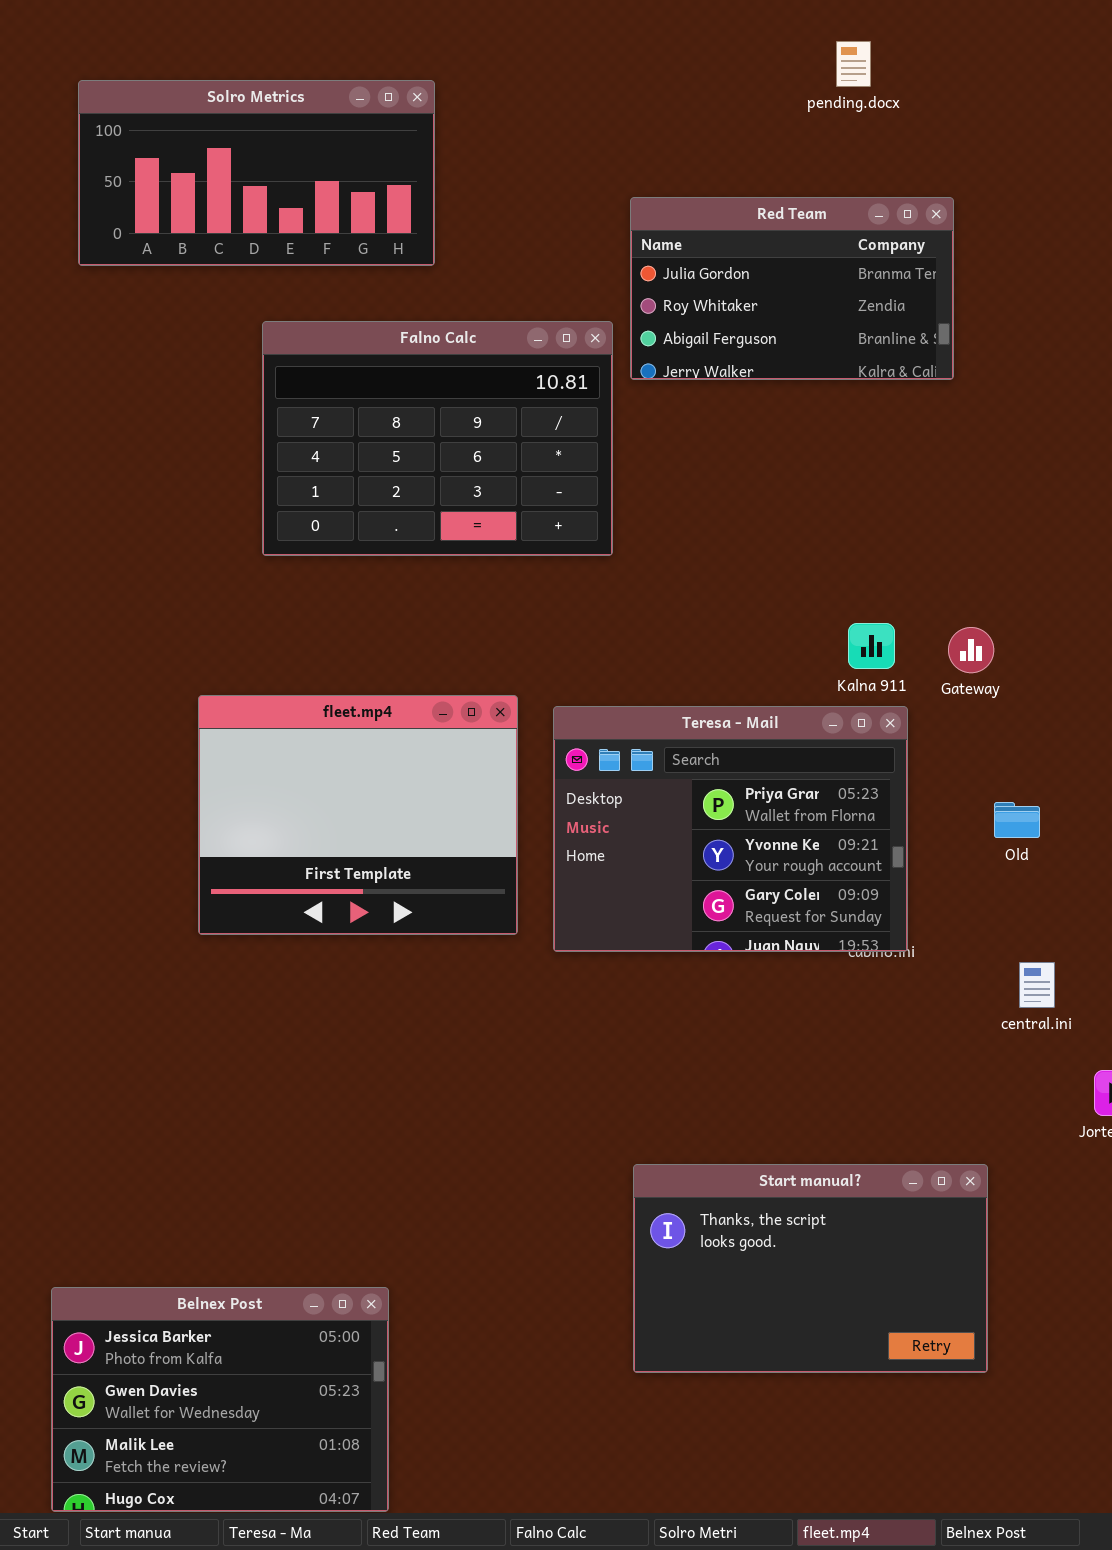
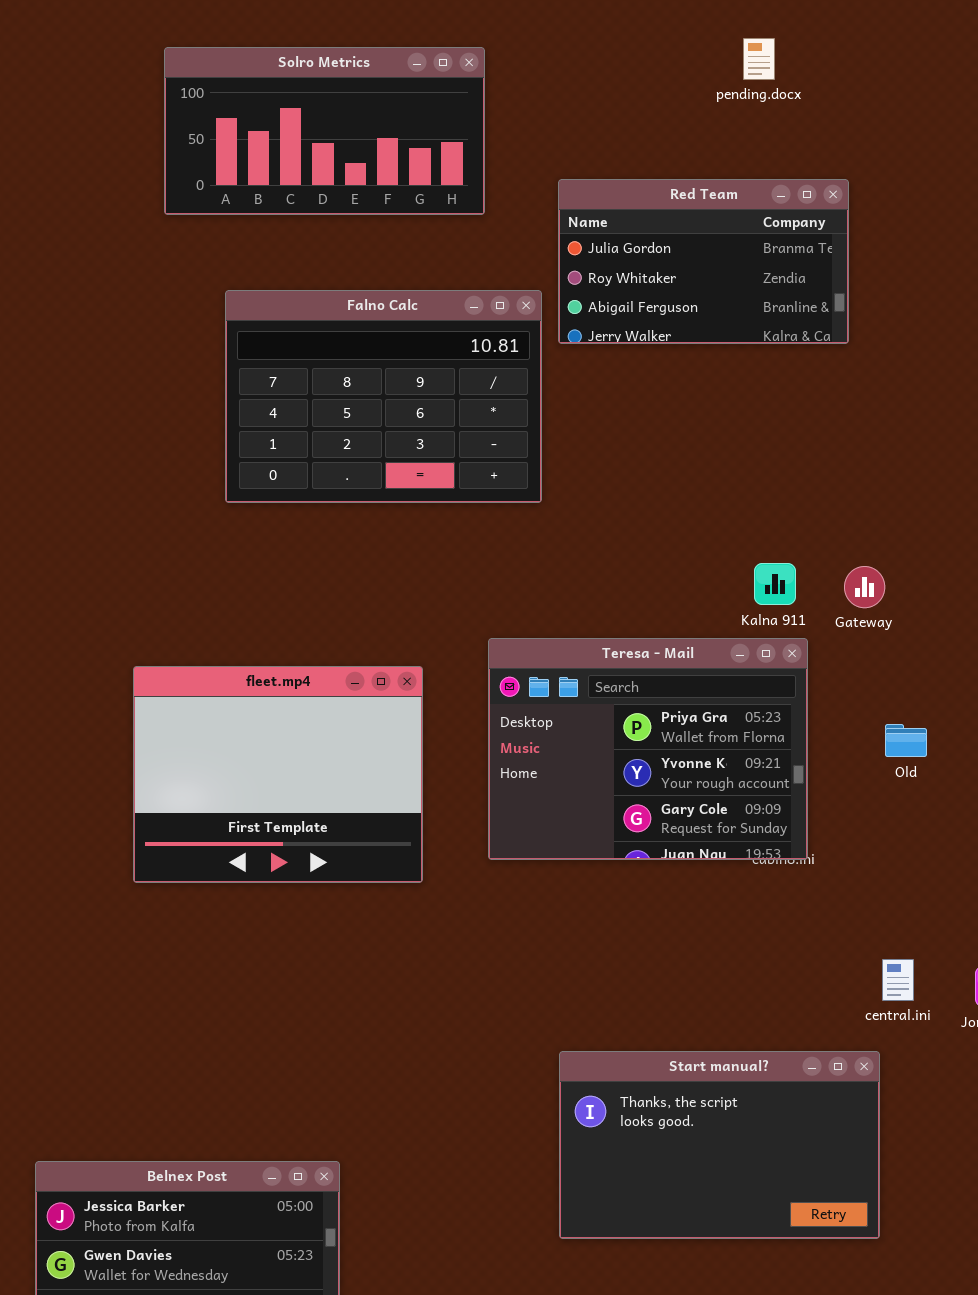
Solro Metrics: [78,80,435,266] -> [164,47,485,215], moved
fleet.mp4: [198,695,518,935] -> [133,666,423,883], moved
central.ini: [1019,962,1055,1008] -> [882,959,914,1001], moved

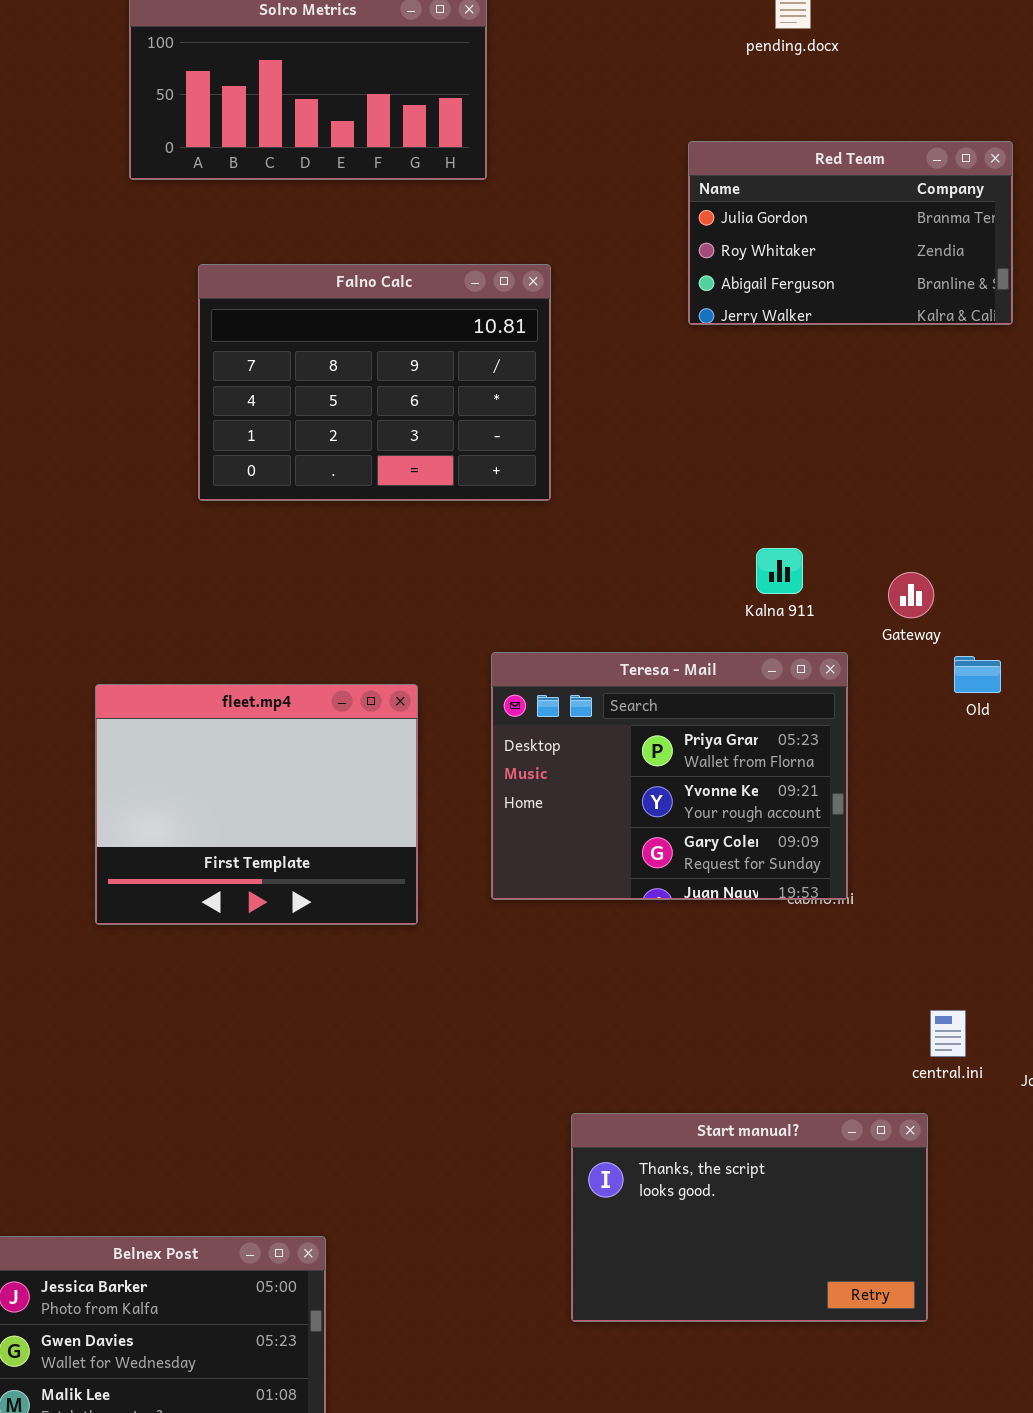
Red Team: [558,179,849,344] -> [688,141,1013,325], moved
Kalna 911: [754,563,796,605] -> [756,548,803,594], moved
Old: [885,724,927,757] -> [954,656,1001,693], moved

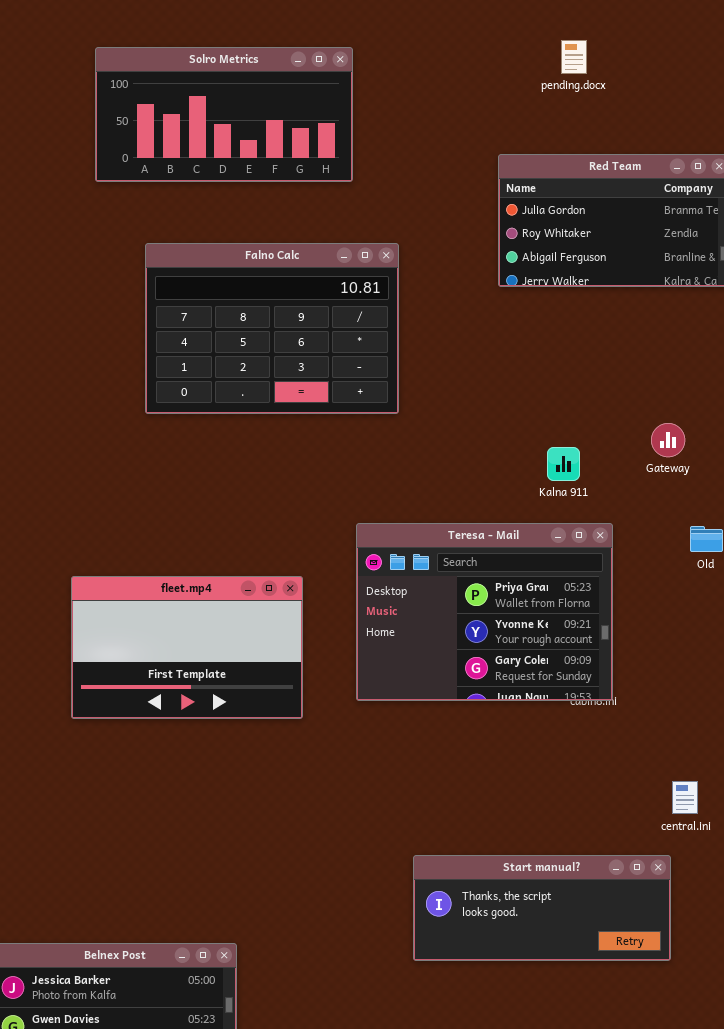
Gateway: [888,572,934,618] -> [651,423,685,457], moved
fleet.mp4: [95,684,418,925] -> [71,576,303,719], resized
Start manual?: [571,1113,928,1322] -> [413,855,671,961], resized

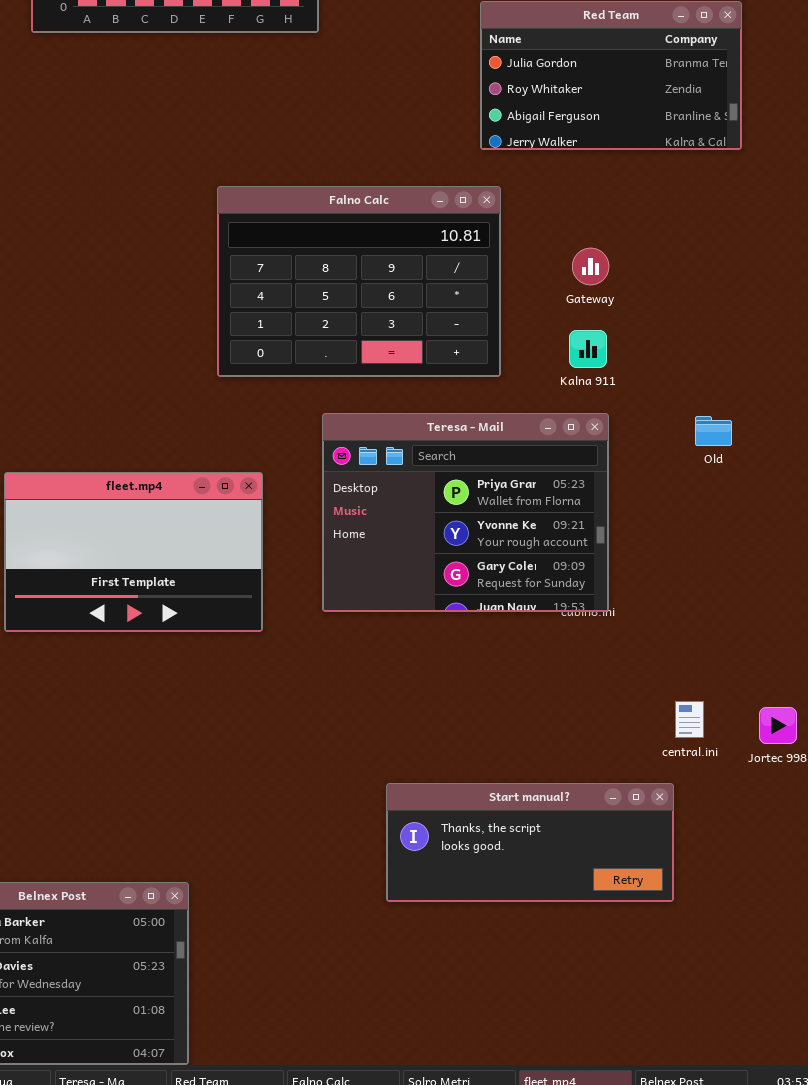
Falno Calc: [145,243,399,414] -> [217,186,501,377], moved
Gateway: [651,423,685,457] -> [572,248,609,285], moved
Kalna 911: [547,447,580,481] -> [569,330,607,368], moved

